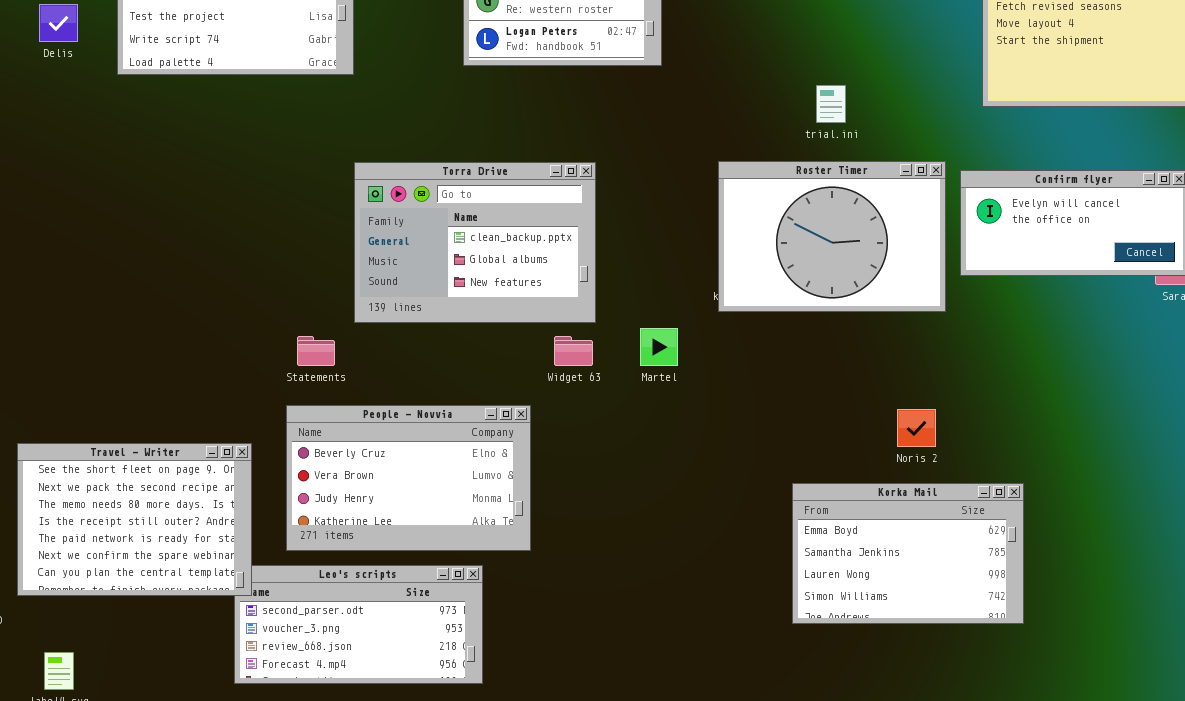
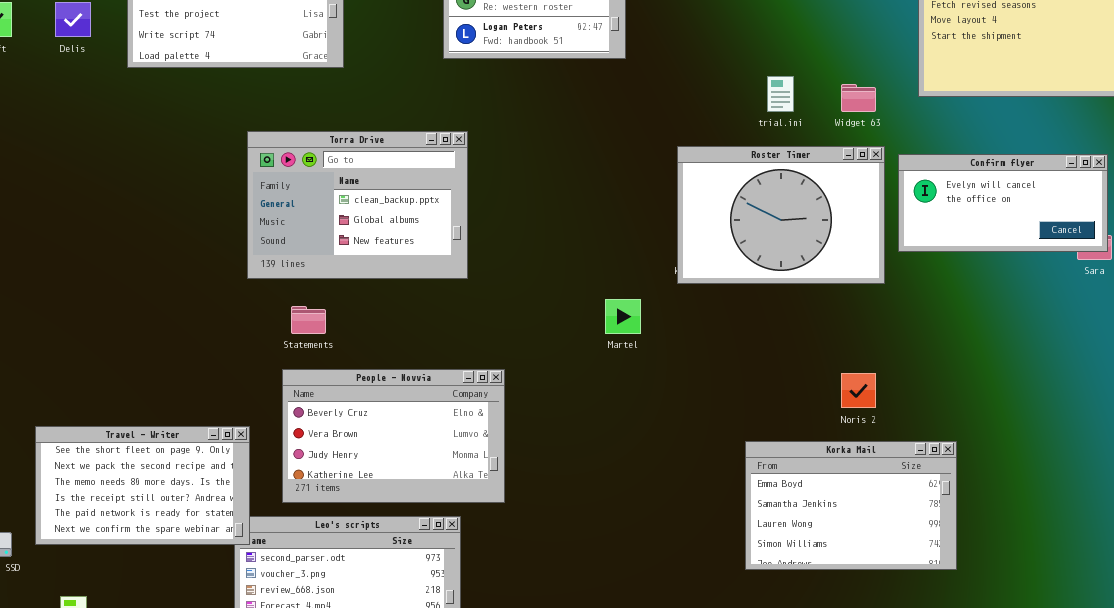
Torra Drive: [354,162,596,323] -> [247,131,468,279], moved
Widget 63: [554,336,593,366] -> [841,84,876,112], moved
Travel - Writer: [17,443,252,596] -> [35,426,250,545], resized

